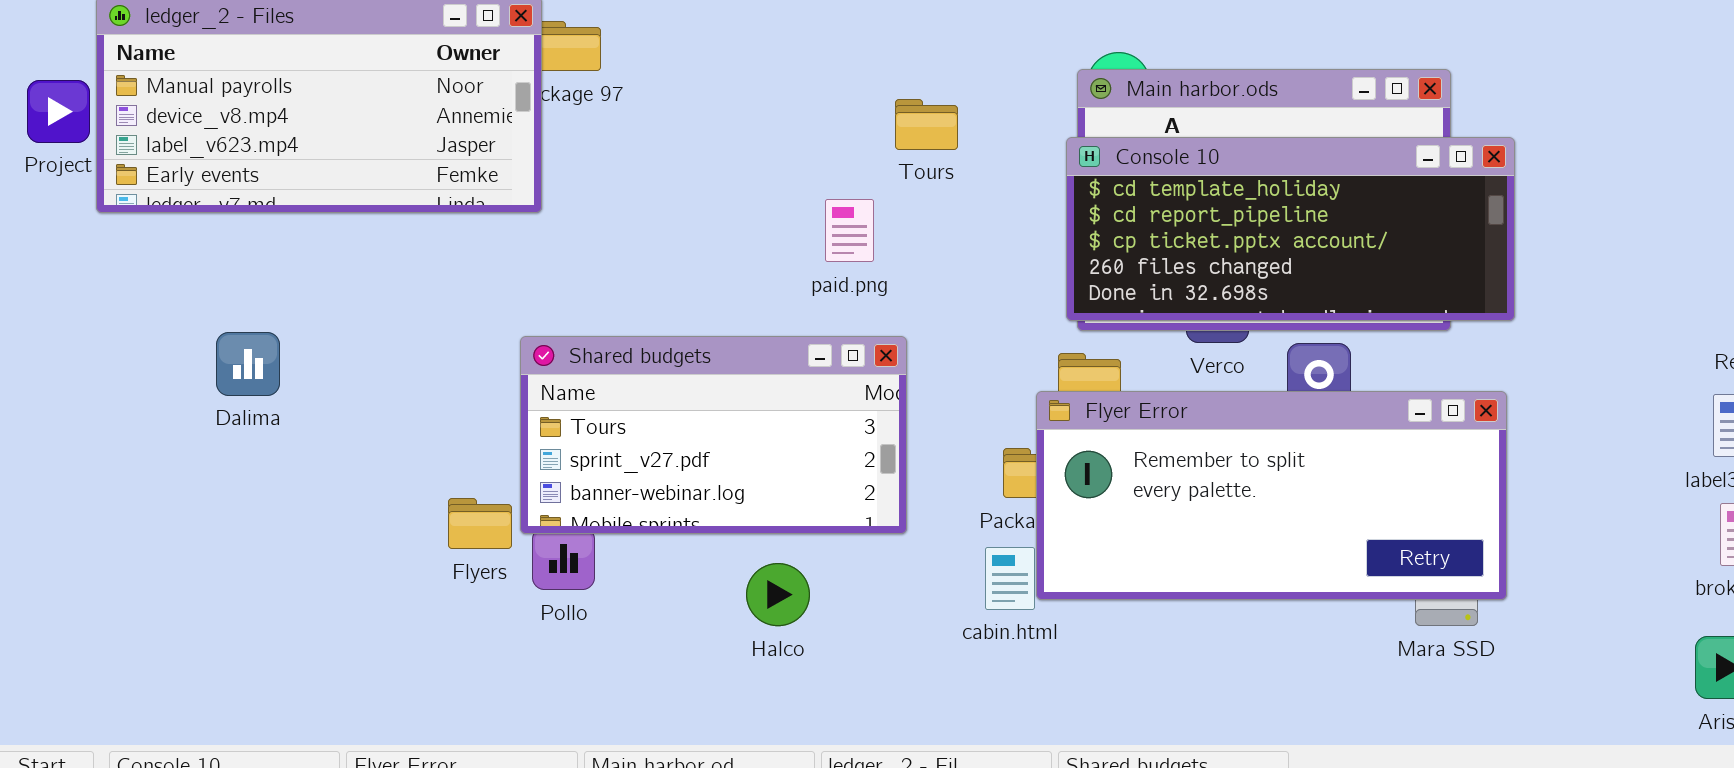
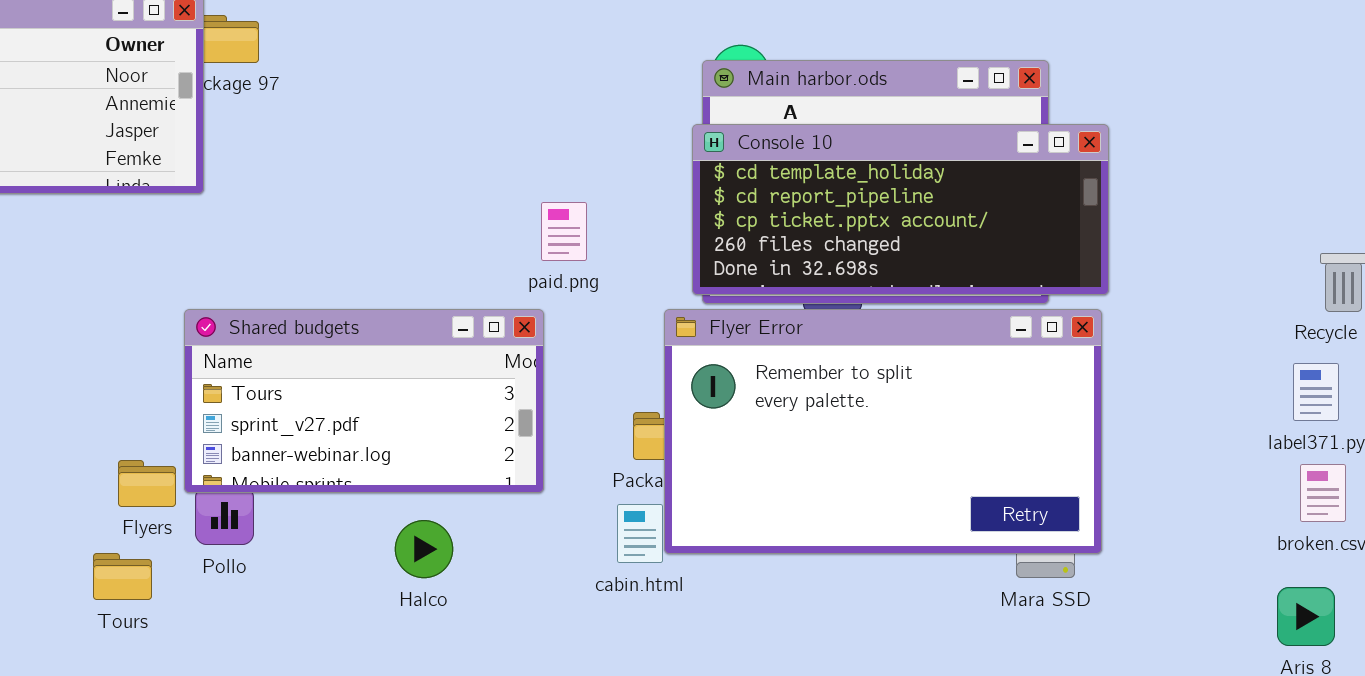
Tours: [895,99,958,150] -> [93,553,152,600], moved
paid.png: [825,199,874,262] -> [541,202,587,261], moved
Flyer Error: [1036,391,1507,600] -> [664,309,1102,554], resized

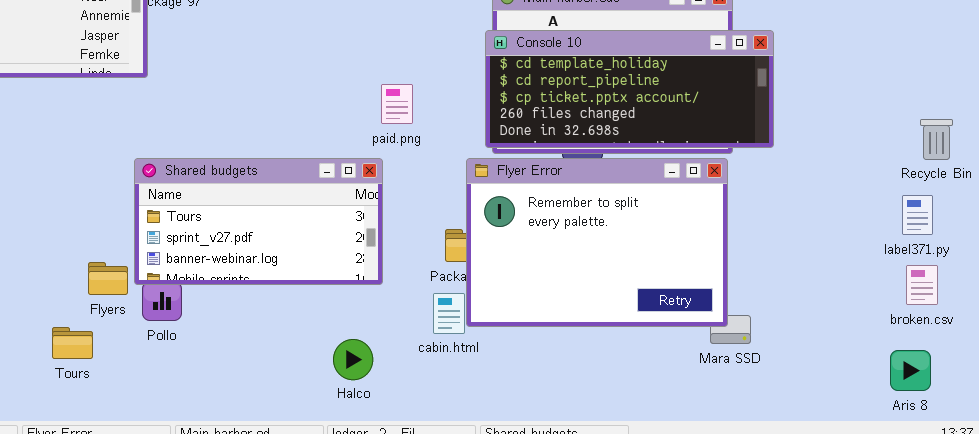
Flyer Error: [664,309,1102,554] -> [466,158,728,327], resized
Halco: [395,520,453,578] -> [333,339,373,380], moved
Tours: [93,553,152,600] -> [52,327,93,359], moved

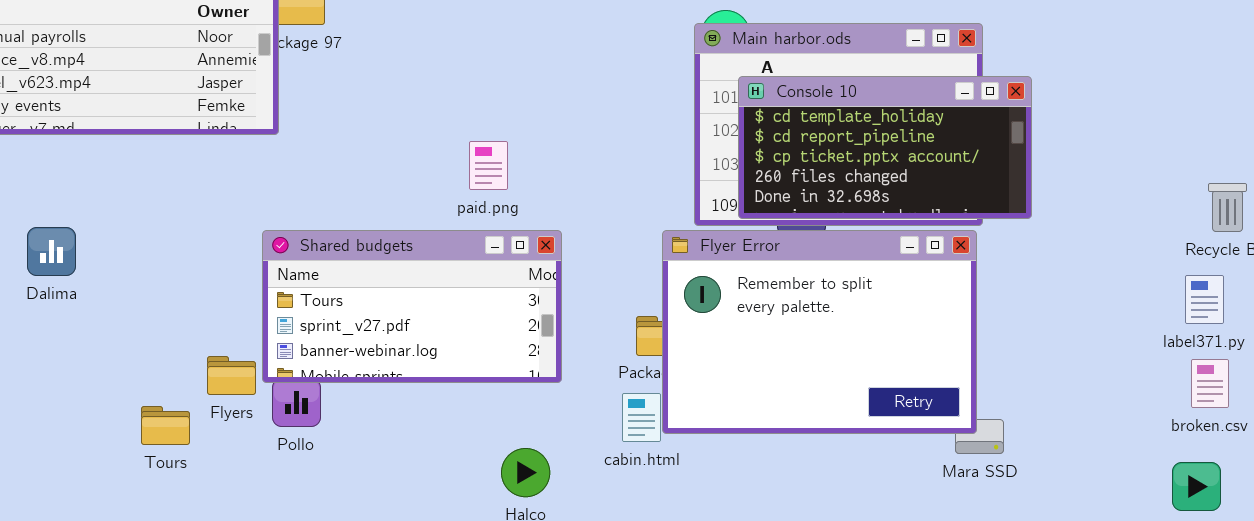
Console 10: [485,30,774,148] -> [738,76,1032,219], resized
paid.png: [381,84,413,124] -> [469,141,508,190], moved
Tours: [52,327,93,359] -> [141,406,190,445], moved

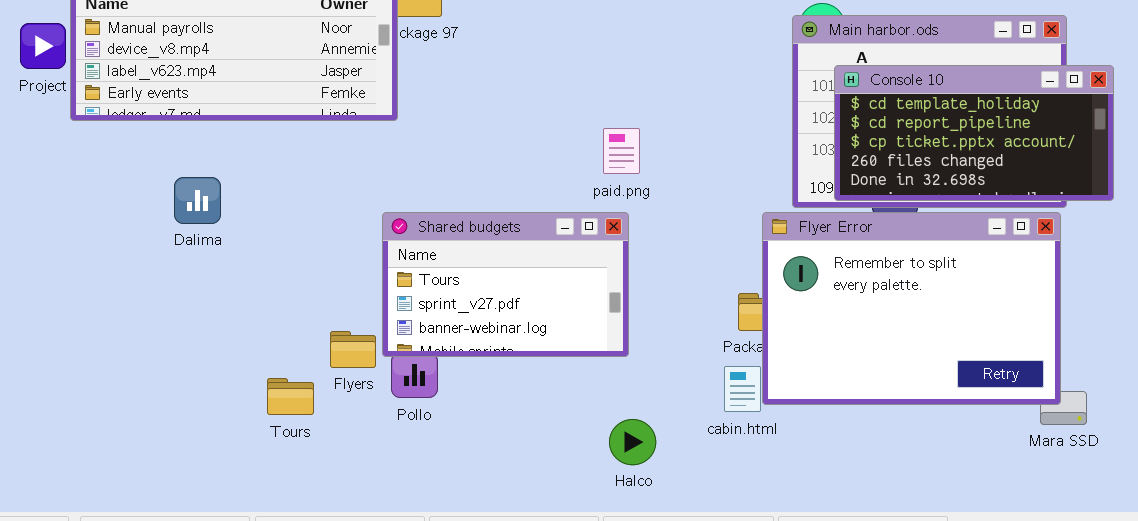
paid.png: [469,141,508,190] -> [603,128,640,174], moved
Dalima: [27,227,76,276] -> [174,177,221,224], moved
Shared budgets: [262,230,562,383] -> [382,212,629,357], resized

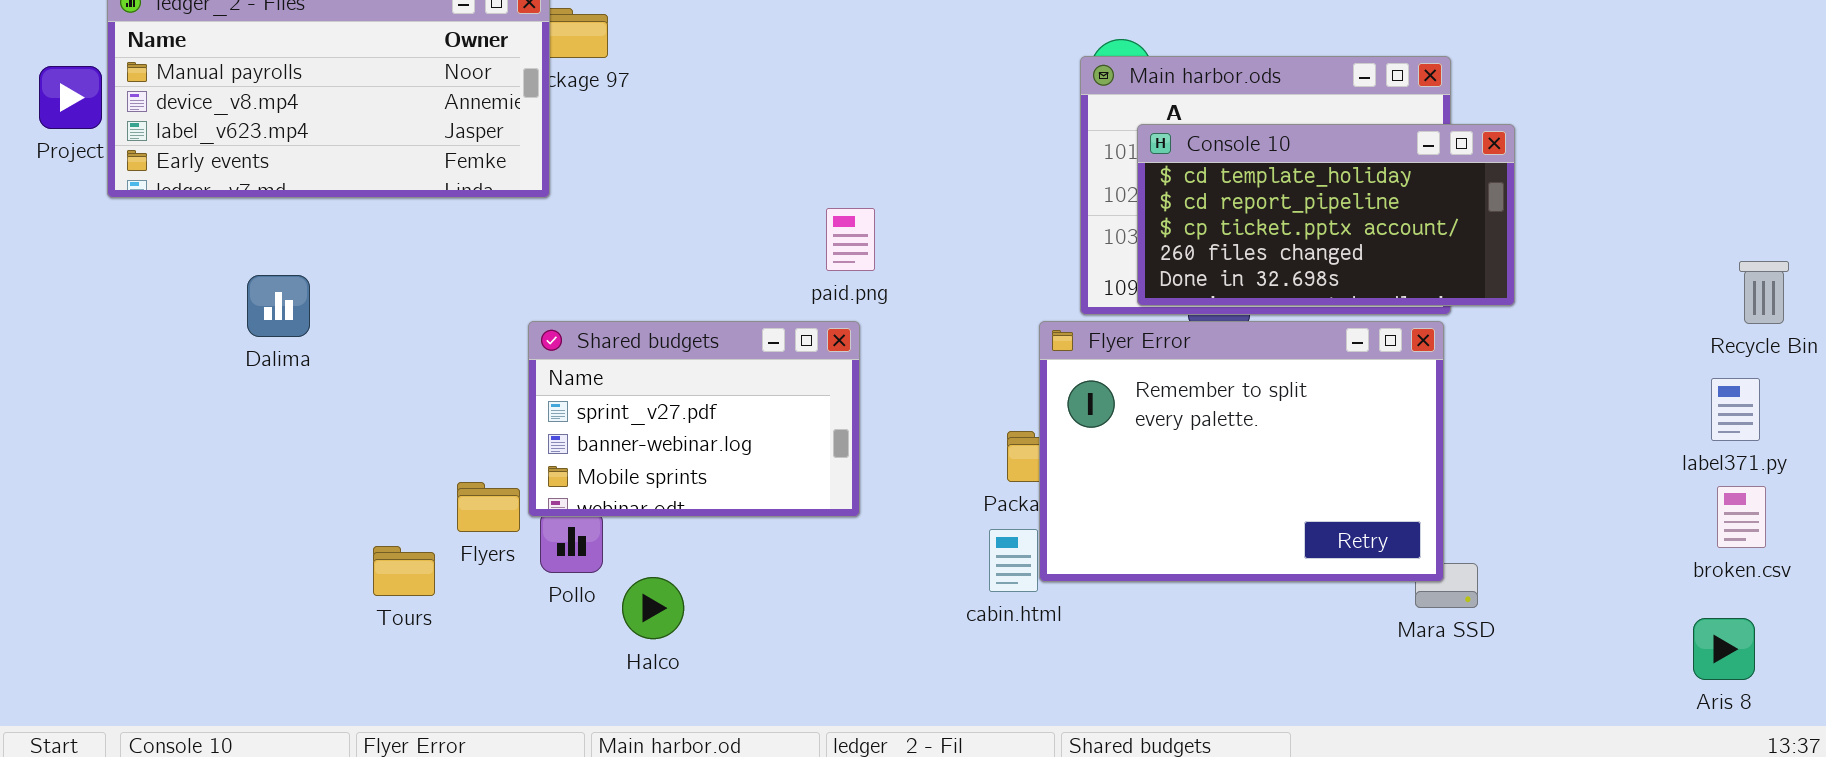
Shared budgets: [382,212,629,357] -> [528,321,860,517], scrolled down 1 row
Halco: [609,419,656,465] -> [622,577,684,639], moved

